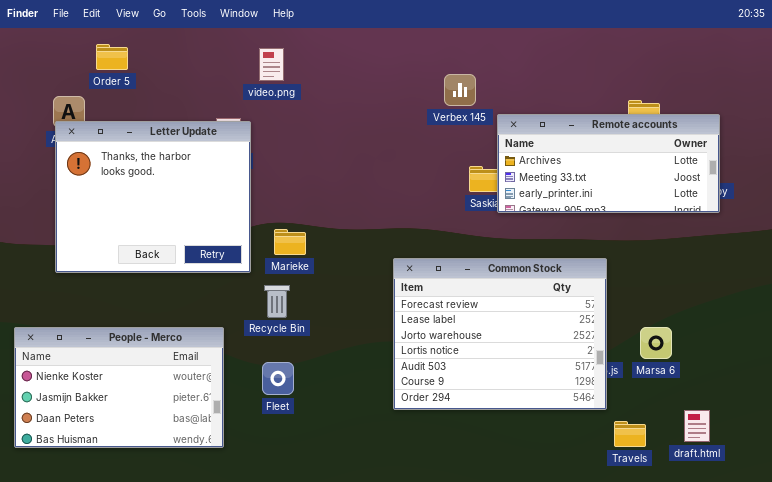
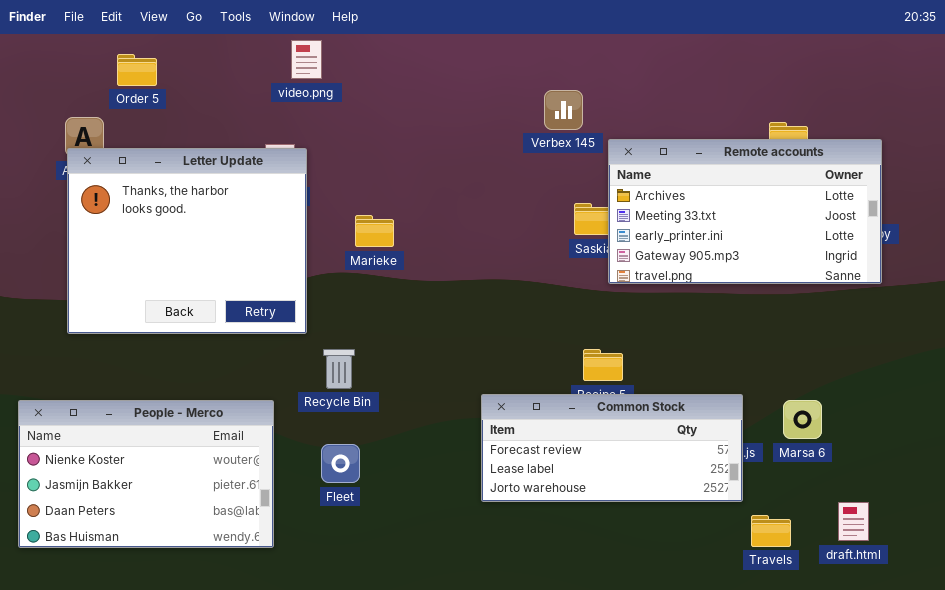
video.png: [259,48,284,81] -> [291,40,322,79], moved
Remote accounts: [497,114,720,213] -> [608,139,882,284], resized
Marieke: [274,229,306,255] -> [355,215,394,247], moved
Common Stock: [393,258,607,410] -> [481,394,743,502], resized

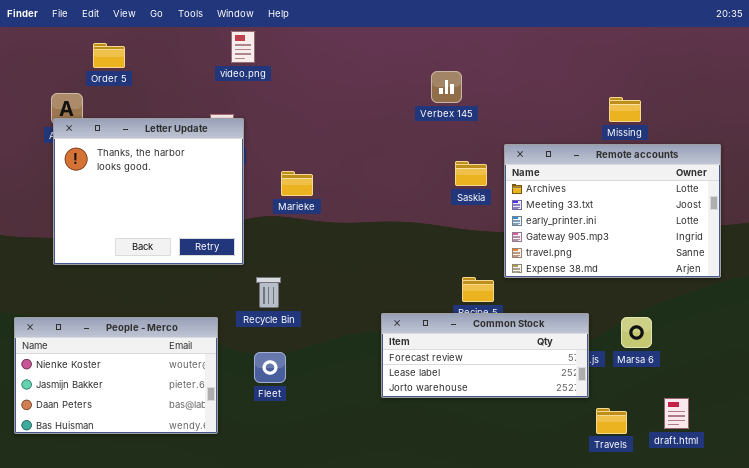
Remote accounts: [608,139,882,284] -> [504,144,721,278], moved, resized

